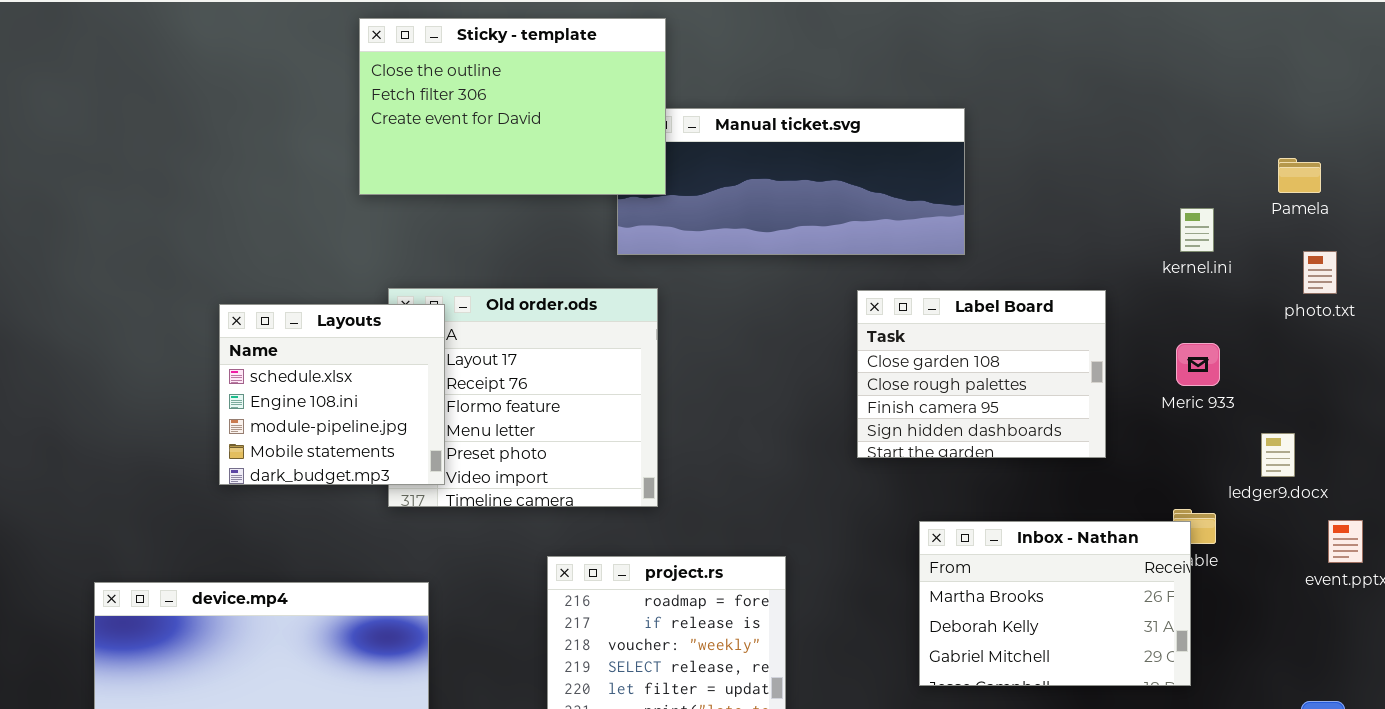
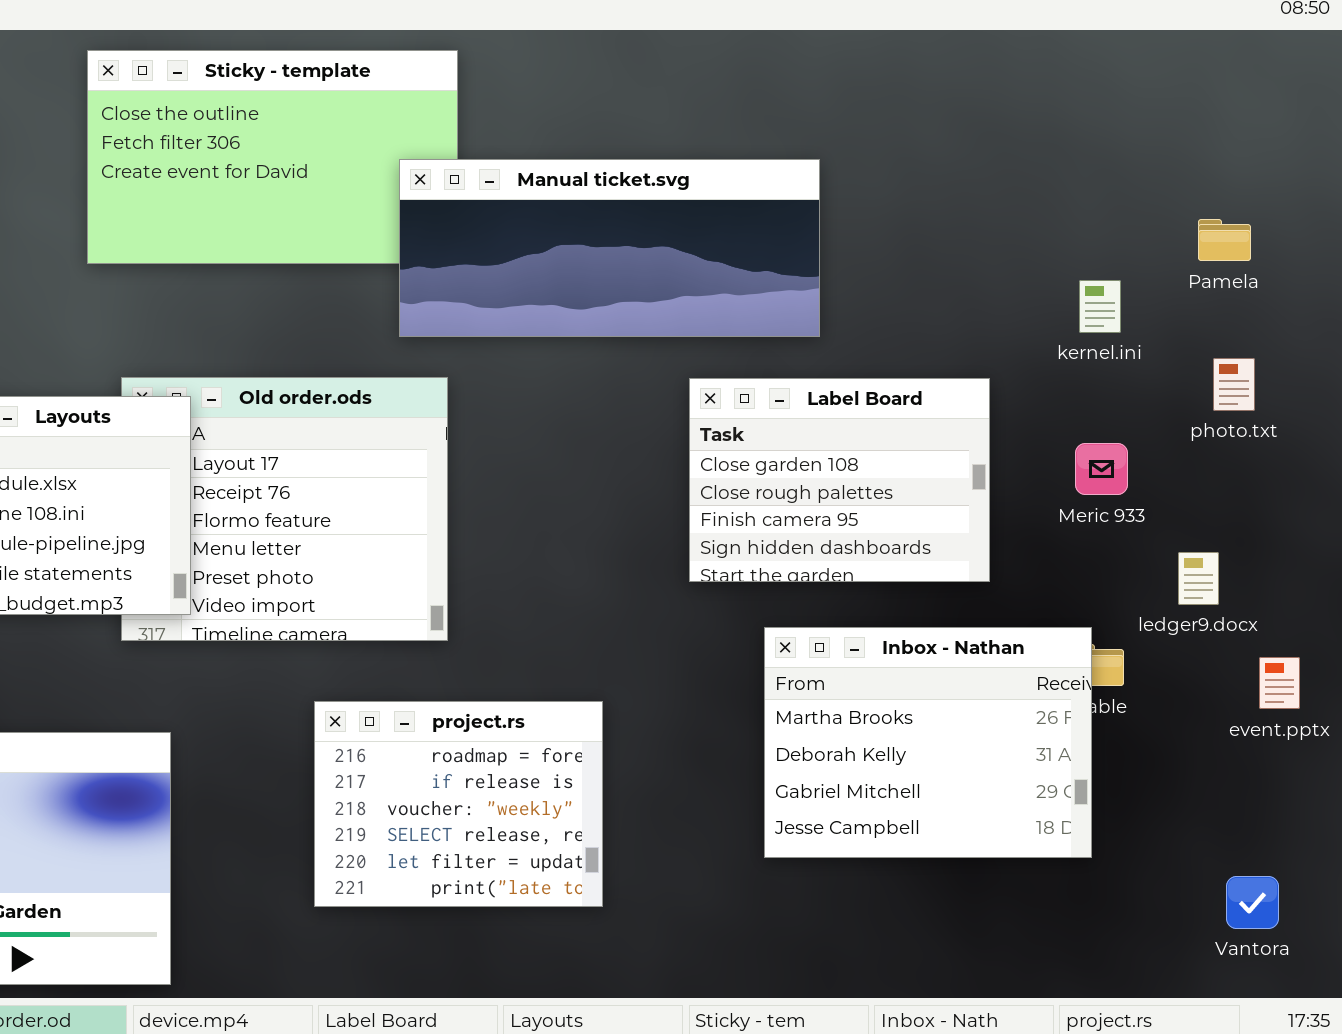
Manual ticket.svg: [617,108,965,255] -> [399,159,820,337], raised
photo.txt: [1303,251,1337,294] -> [1213,358,1255,411], moved
Inbox - Nathan: [919,521,1191,686] -> [764,627,1092,858], resized

